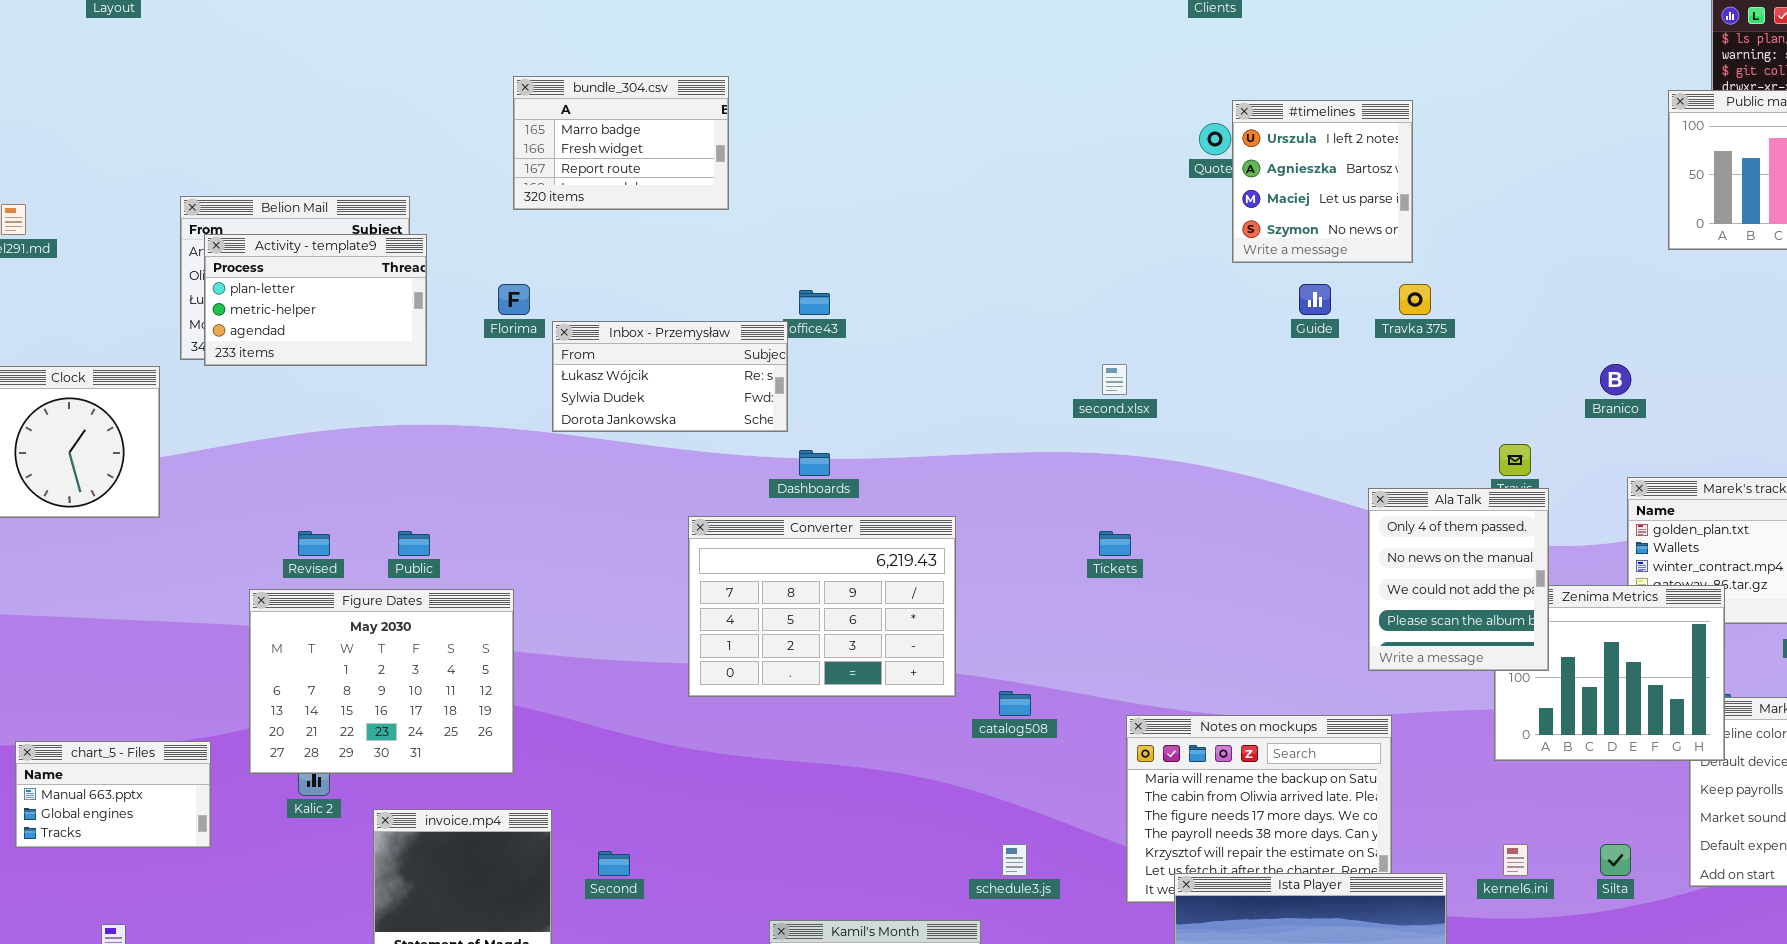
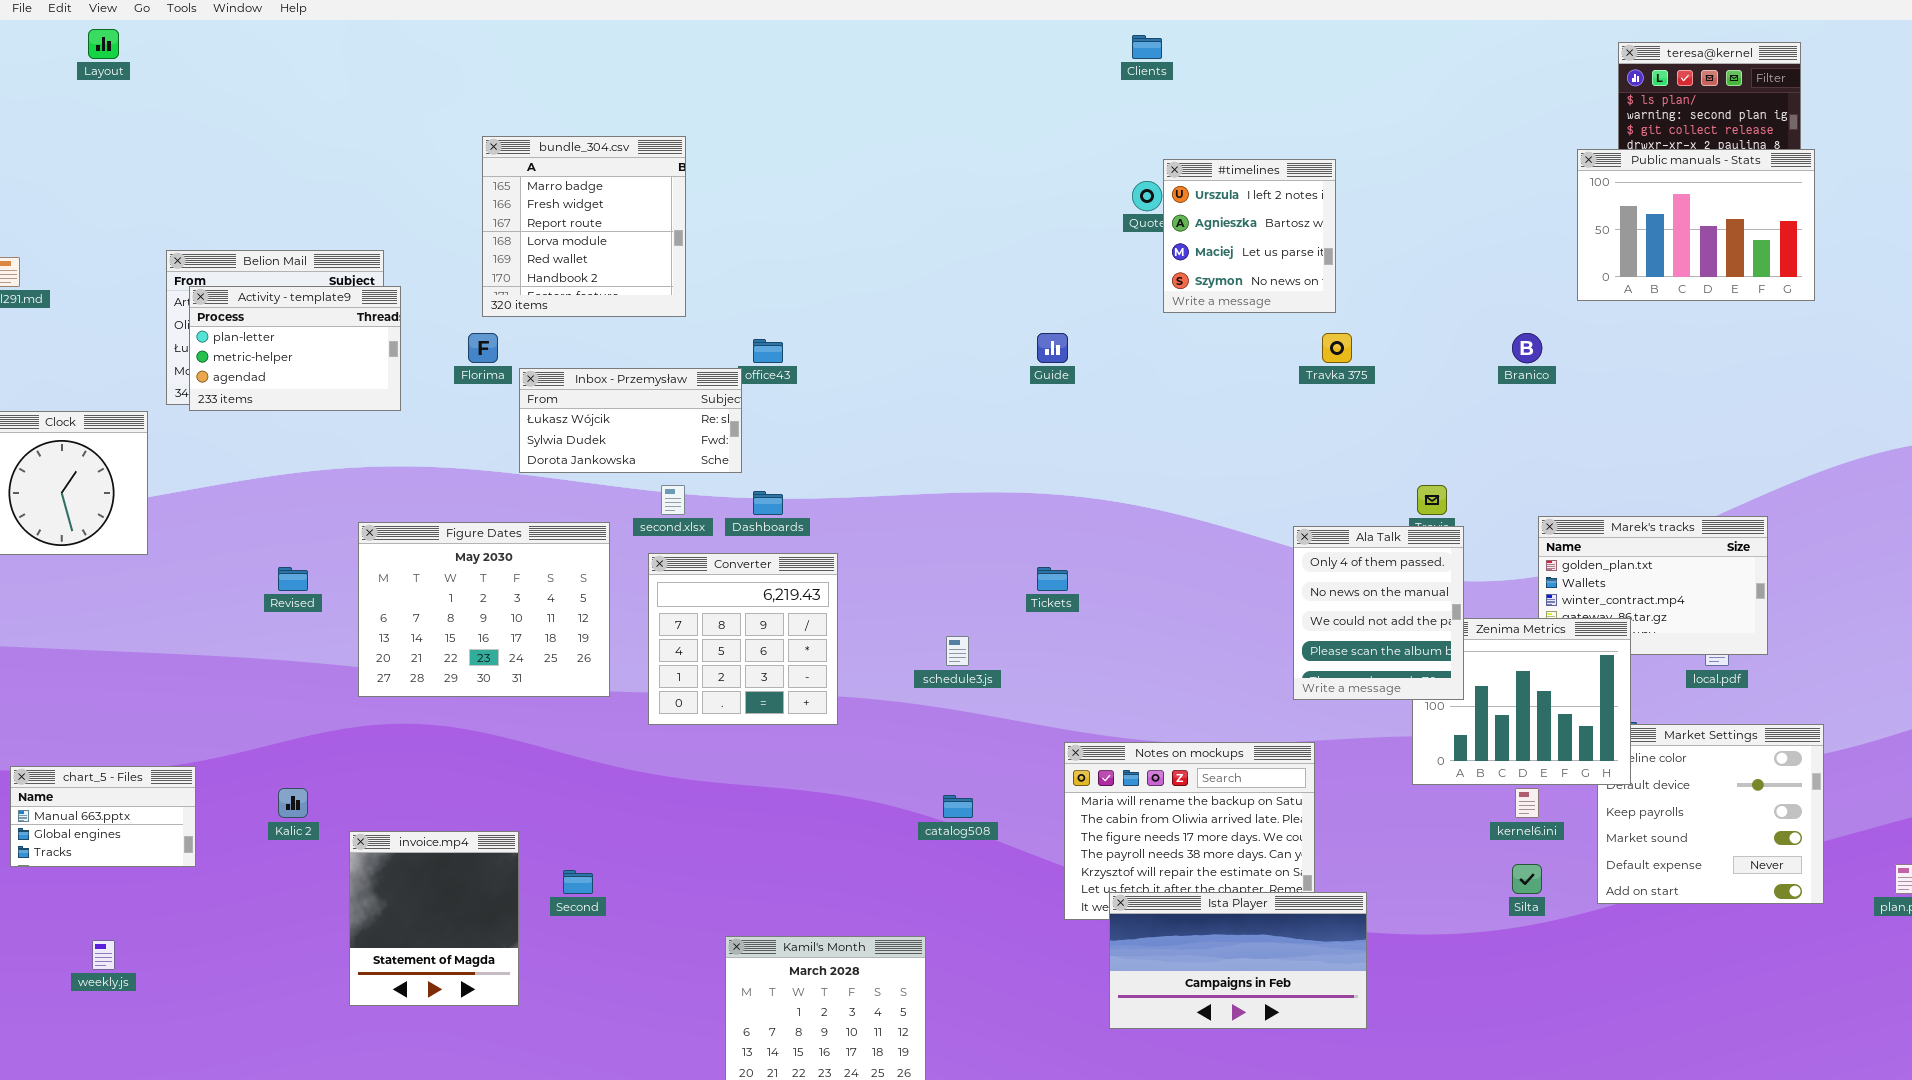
bundle_304.csv: [513,76,729,210] -> [482,136,686,317], resized
Guide: [1299,284,1331,315] -> [1037,333,1068,363], moved
second.xlsx: [1102,364,1127,395] -> [661,485,685,515], moved
Branico: [1600,364,1631,395] -> [1512,333,1542,363], moved
Converter: [688,516,956,697] -> [648,553,838,725], resized
Figure Dates: [249,589,514,774] -> [358,522,610,697], moved
catalog508: [999,691,1031,716] -> [943,795,973,818], moved
schedule3.js: [1002,844,1027,876] -> [946,636,969,666], moved
kernel6.ini: [1503,844,1528,876] -> [1515,788,1539,818], moved

